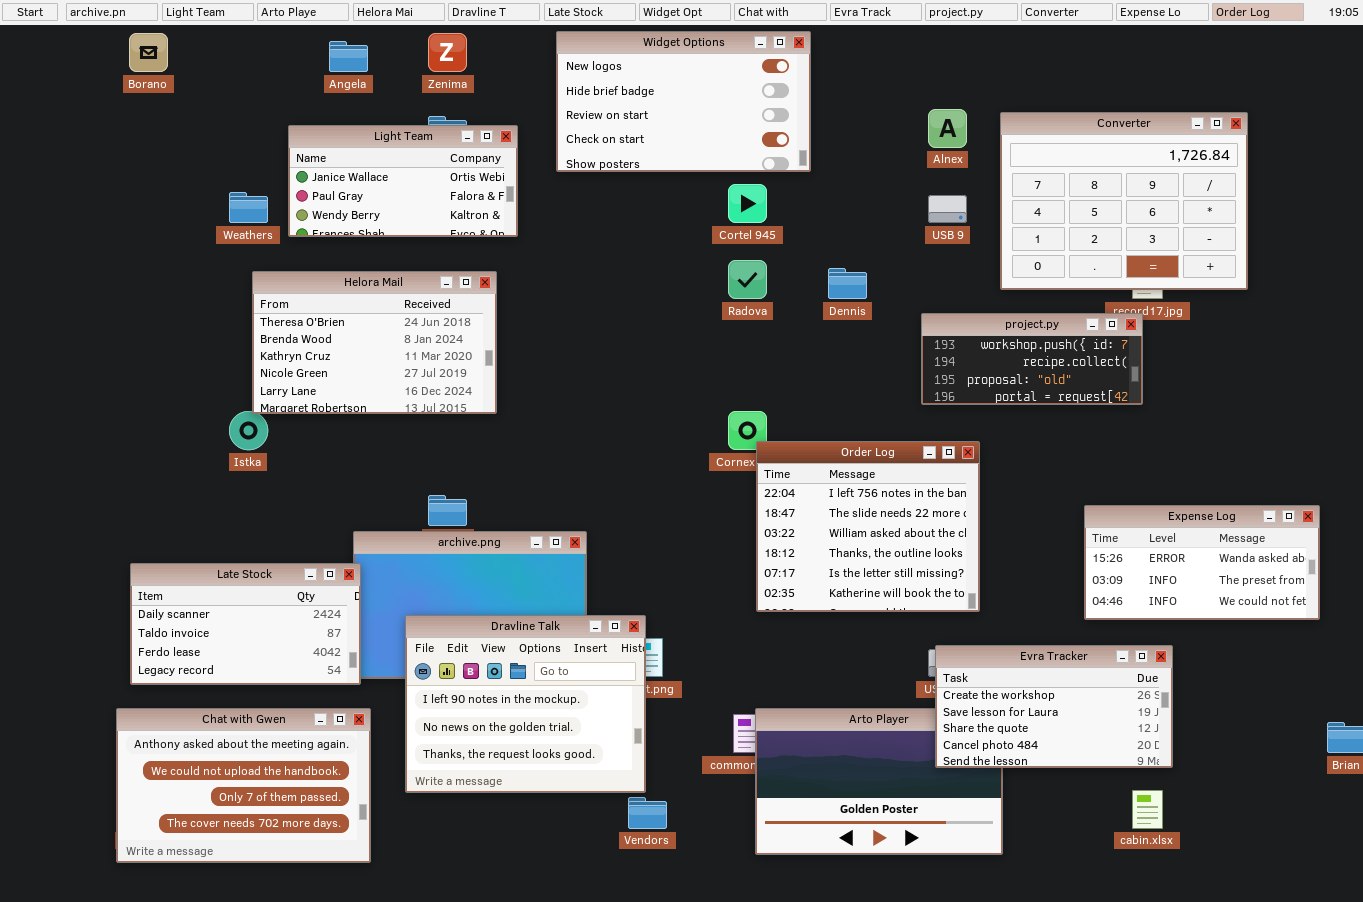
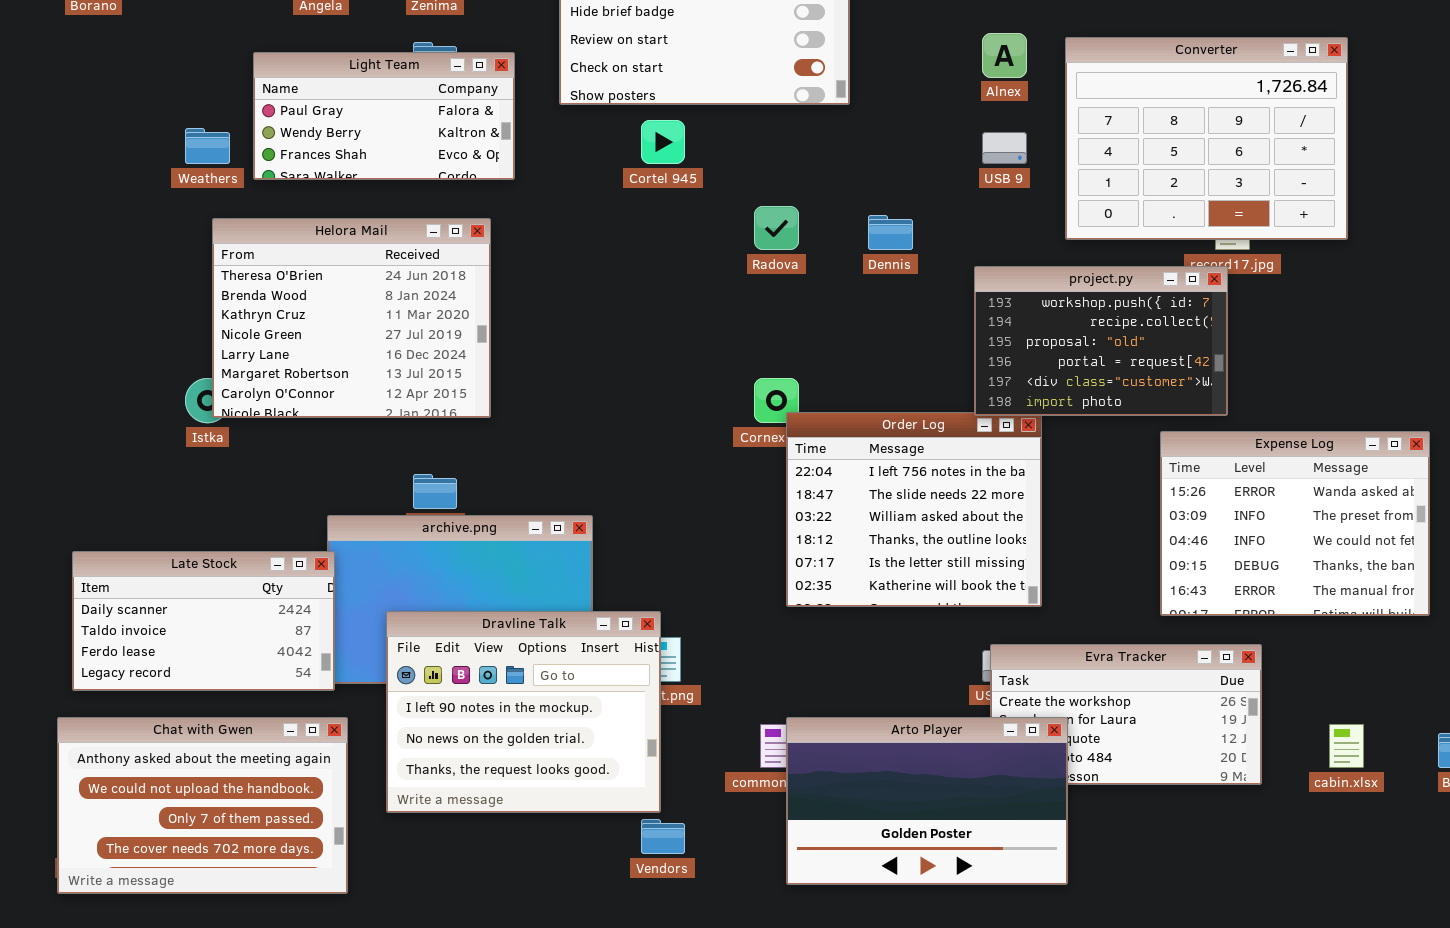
Light Team: [288,125,518,237] -> [253,52,515,180], scrolled down 1 row
Cortel 945: [728,184,767,223] -> [641,120,685,164], moved
Helora Mail: [252,271,497,414] -> [212,218,491,418], resized
project.py: [921,313,1143,405] -> [974,266,1228,416], resized
Expense Log: [1084,505,1320,620] -> [1160,431,1430,616], resized
Arto Player: [755,708,1003,855] -> [786,717,1068,885], raised
cabin.xlsx: [1132,790,1163,829] -> [1329,724,1364,768], moved

